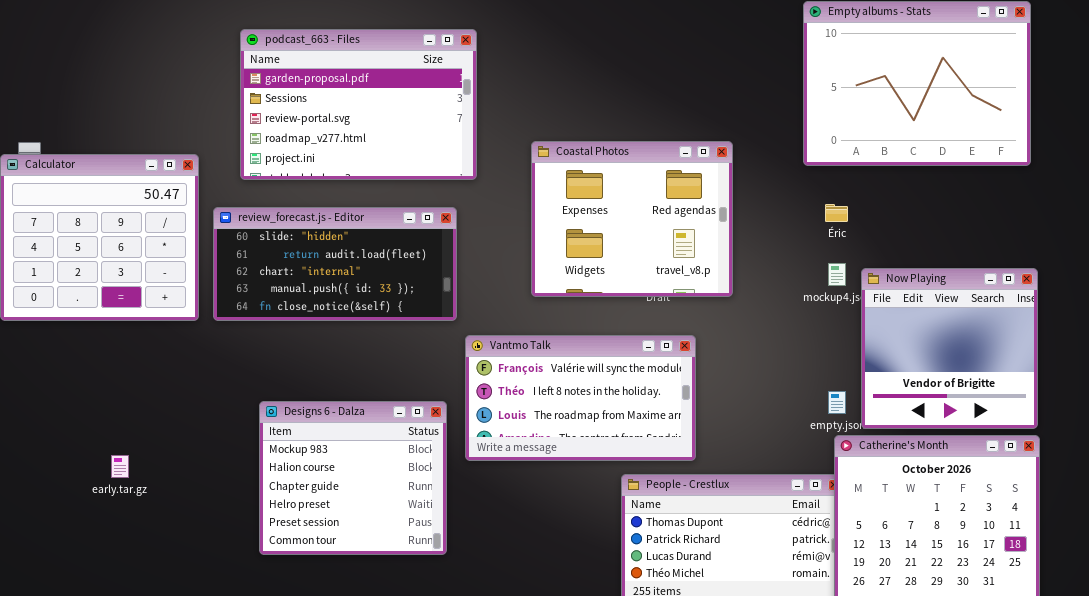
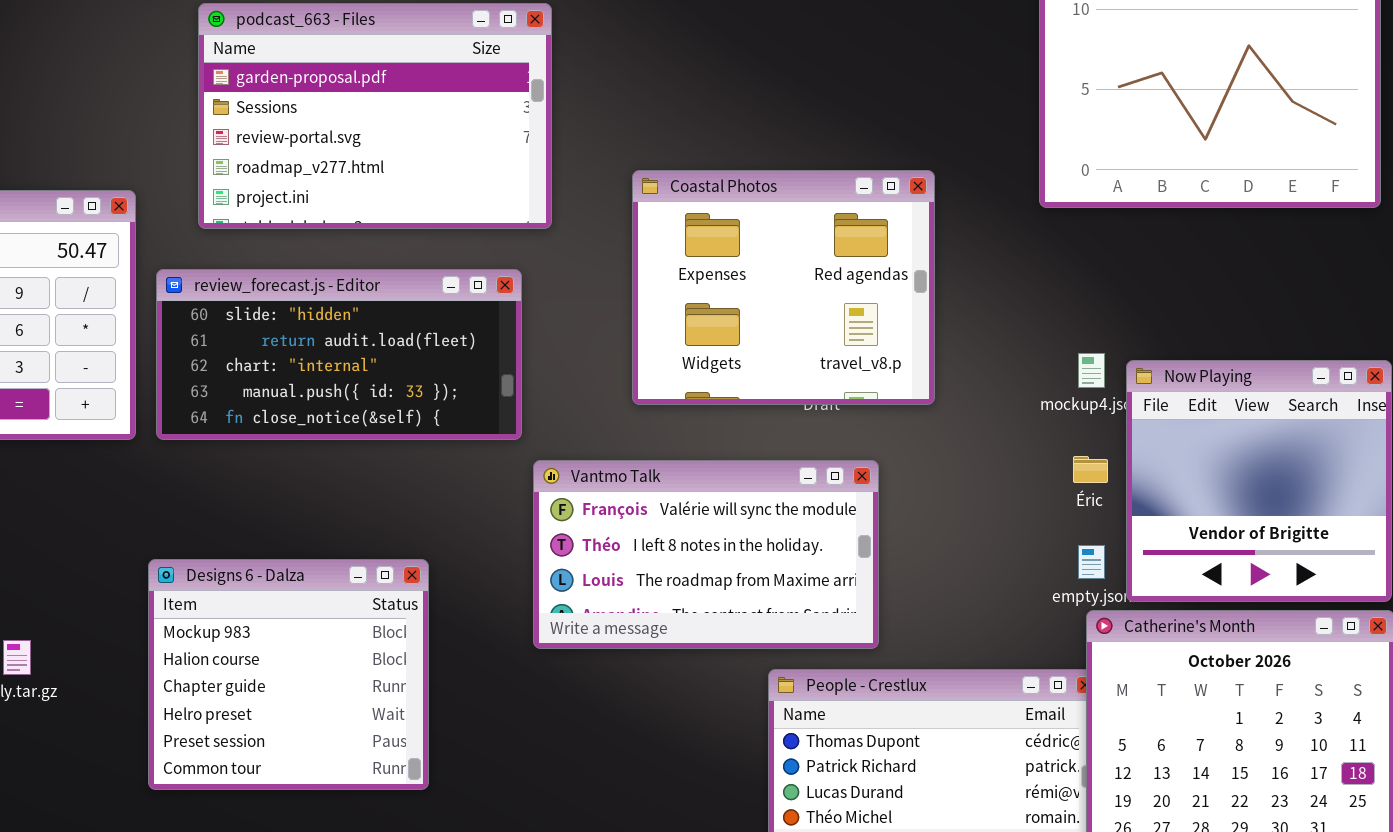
Éric: [825,204,848,222] -> [1073,456,1108,483], moved
Designs 6 - Dalza: [259,401,447,555] -> [148,559,429,790], moved

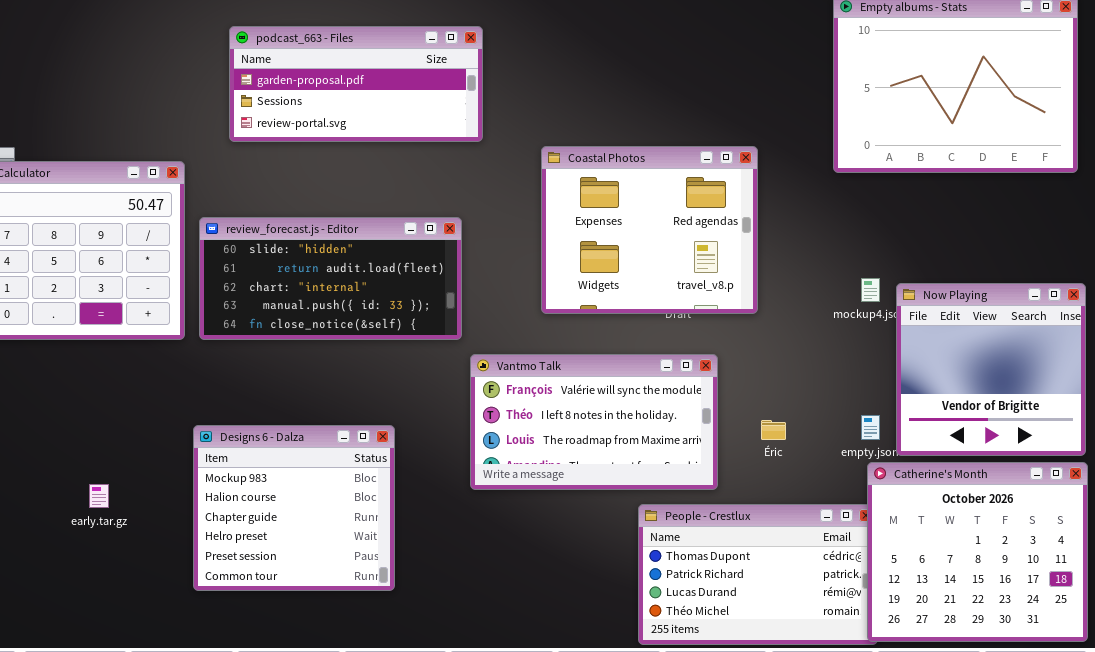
podcast_663 - Files: [198,3,552,229] -> [229,26,483,142], resized
Éric: [1073,456,1108,483] -> [761,420,786,440], moved

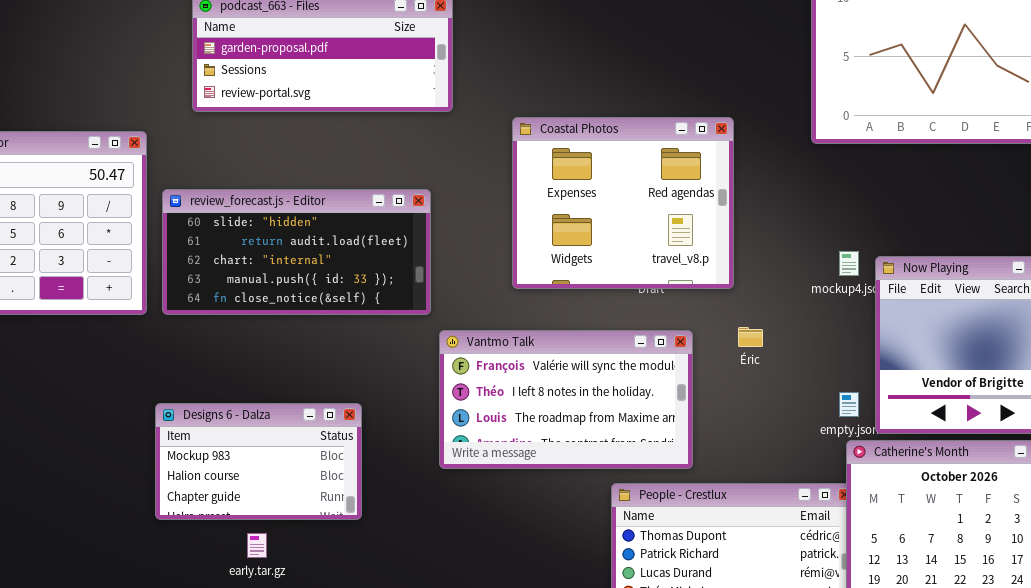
Éric: [761,420,786,440] -> [738,327,763,347], moved
Designs 6 - Dalza: [193,425,395,591] -> [155,403,362,520], resized
early.tar.gz: [89,484,109,508] -> [247,533,267,558], moved

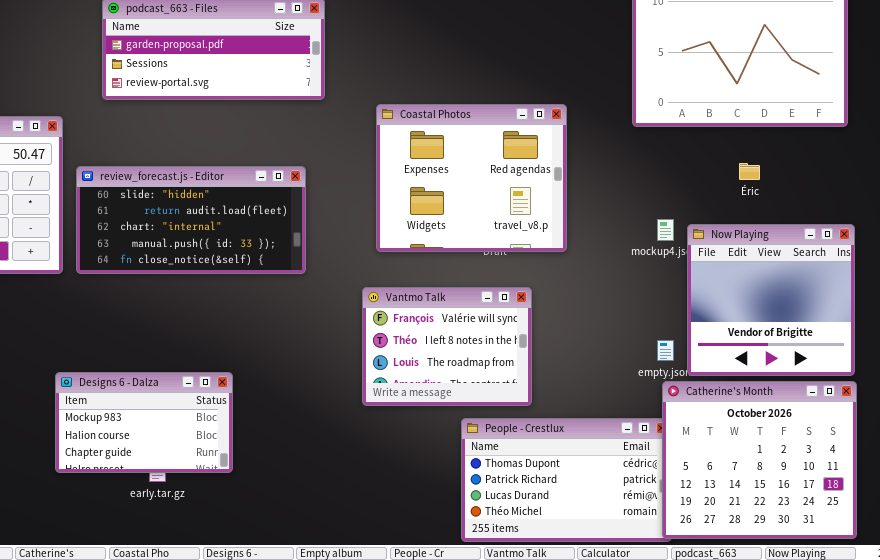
Éric: [738,327,763,347] -> [739,163,760,180], moved
Vantmo Talk: [439,330,693,469] -> [362,287,532,406], resized
Designs 6 - Dalza: [155,403,362,520] -> [55,372,233,473], moved

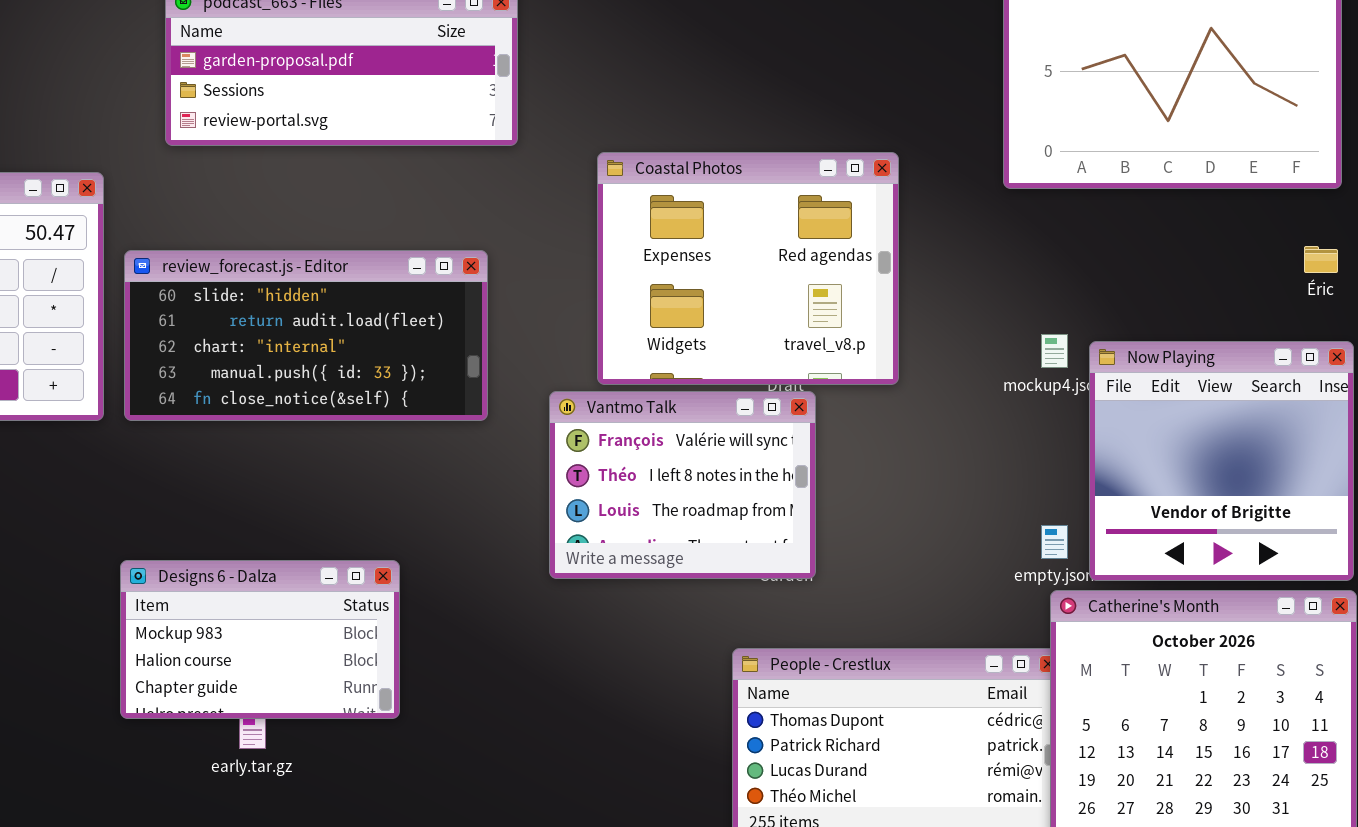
Éric: [739,163,760,180] -> [1304,246,1338,273], moved
Vantmo Talk: [362,287,532,406] -> [549,391,816,579], moved
Designs 6 - Dalza: [55,372,233,473] -> [120,560,400,719], moved

